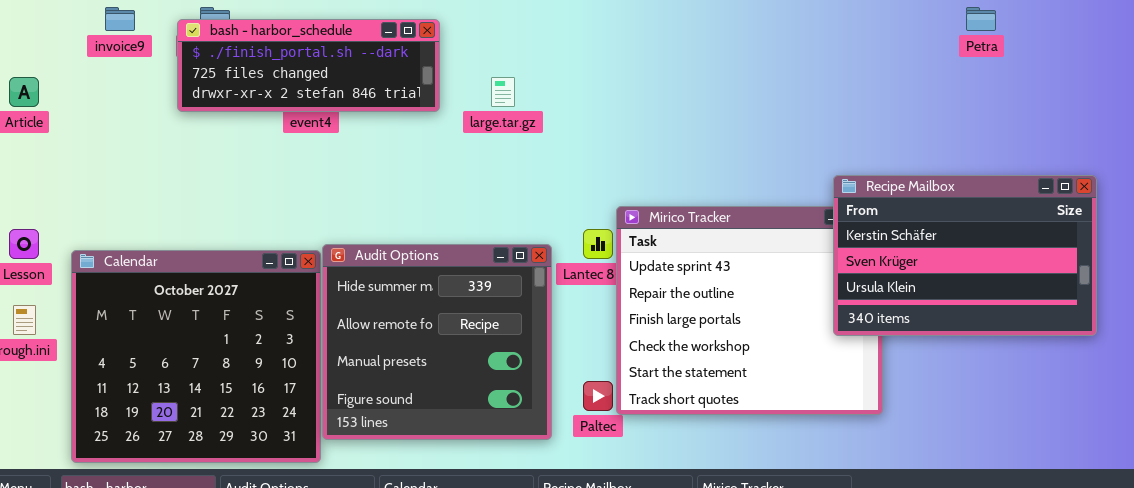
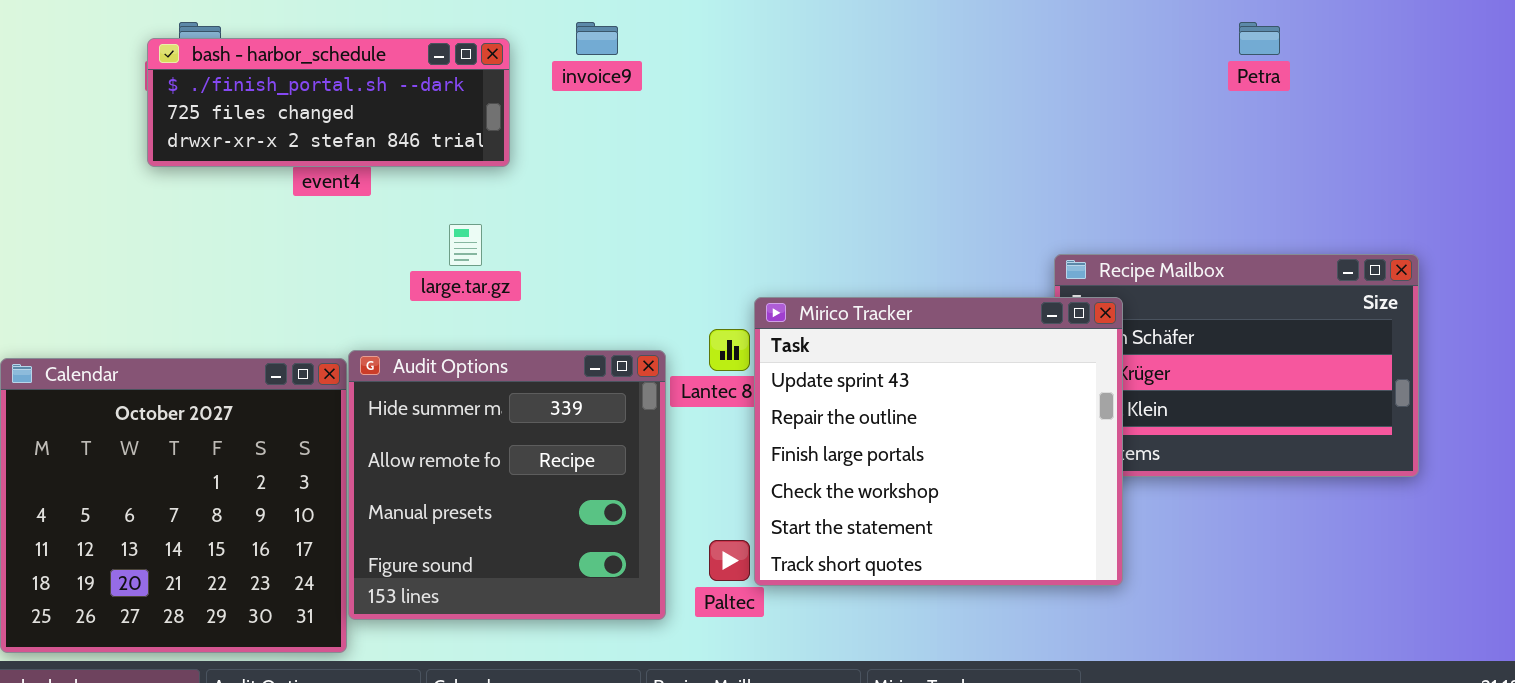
invoice9: [105,7,135,31] -> [576,22,618,55], moved
large.tar.gz: [491,77,515,107] -> [449,224,482,266], moved
Mirico Tracker: [616,206,883,415] -> [754,297,1123,586], raised

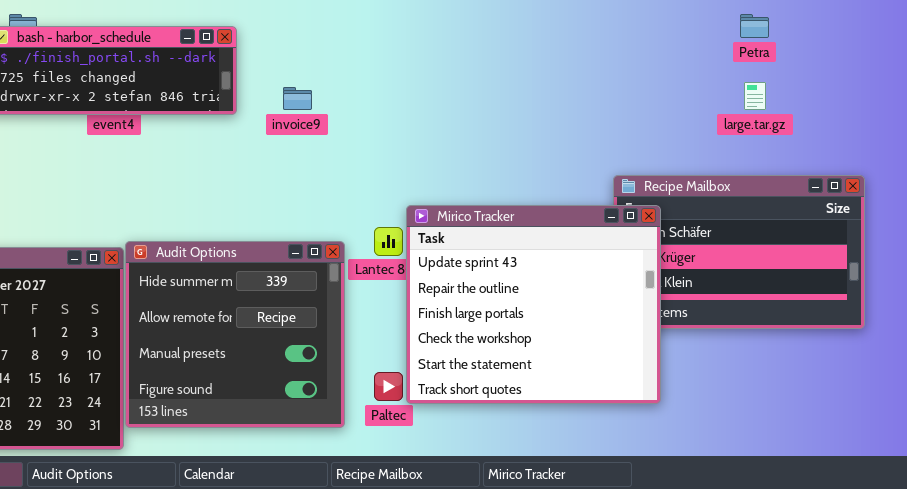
invoice9: [576,22,618,55] -> [283,87,312,110], moved
large.tar.gz: [449,224,482,266] -> [744,82,766,110], moved

